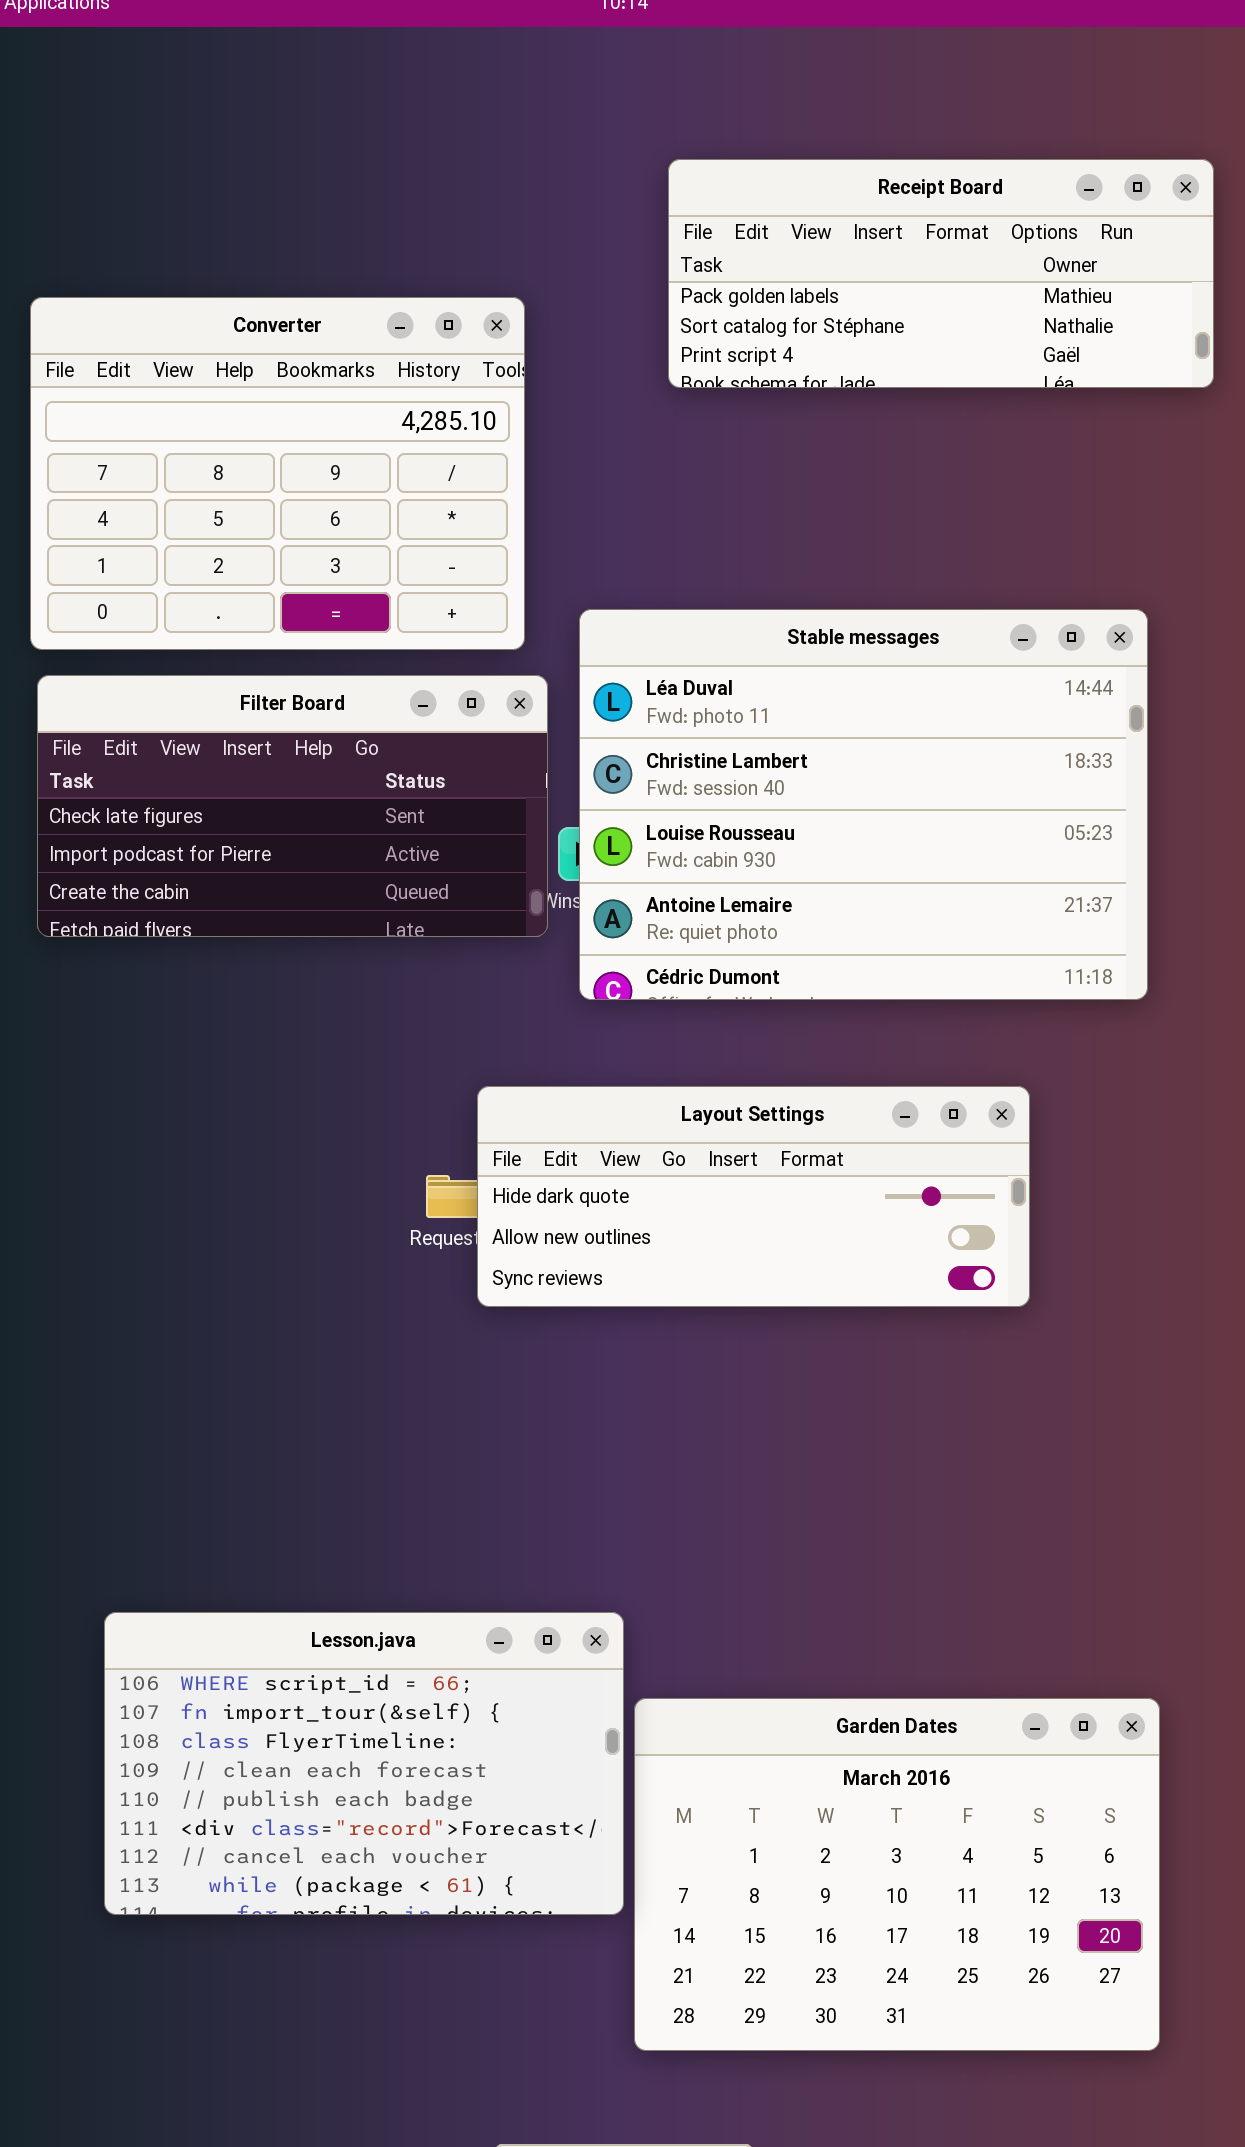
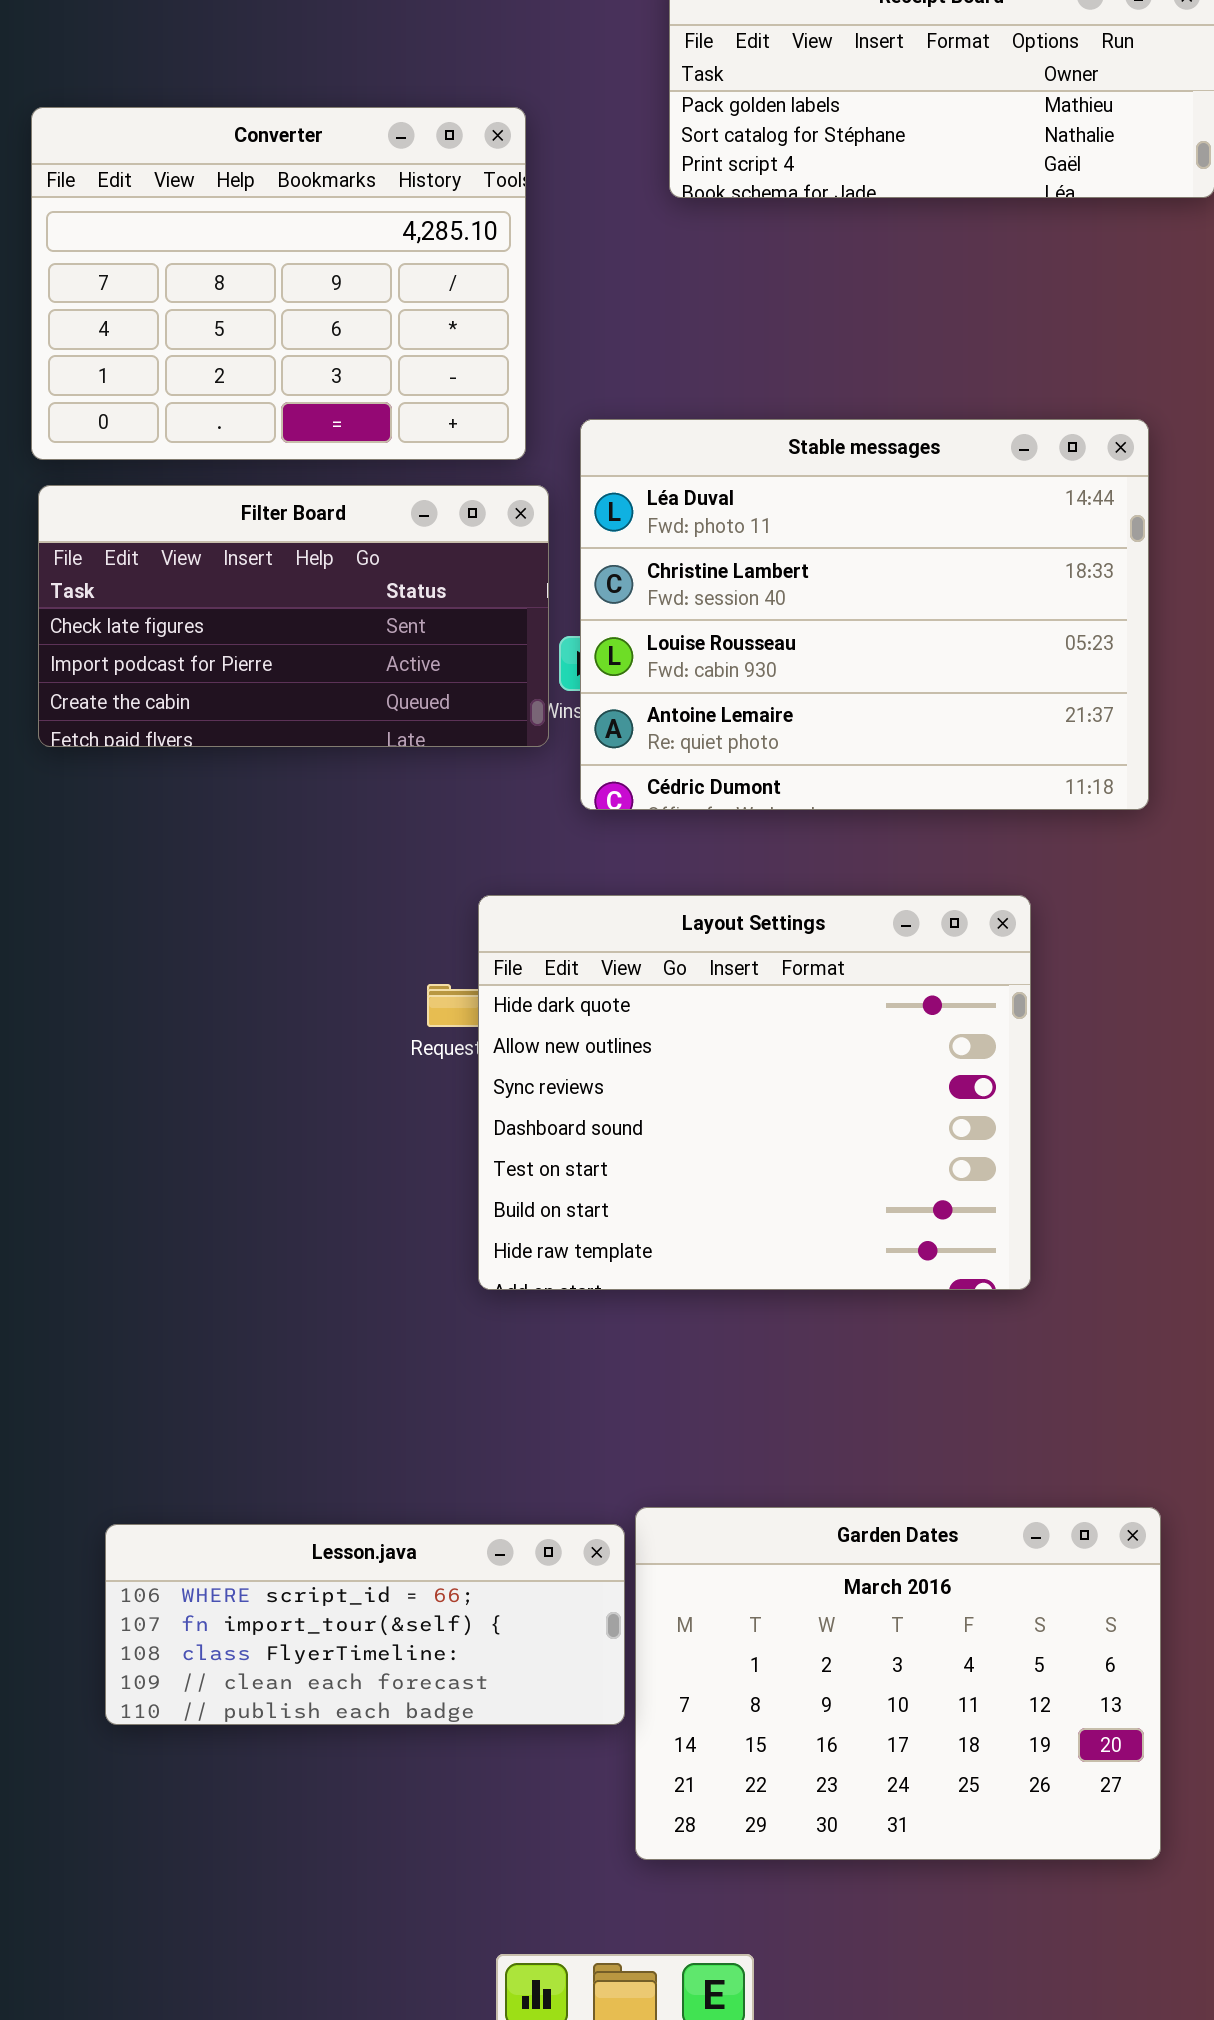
Layout Settings: [477,1086,1030,1307] -> [478,895,1031,1290], resized
Lesson.java: [104,1612,624,1915] -> [105,1524,625,1725], resized

